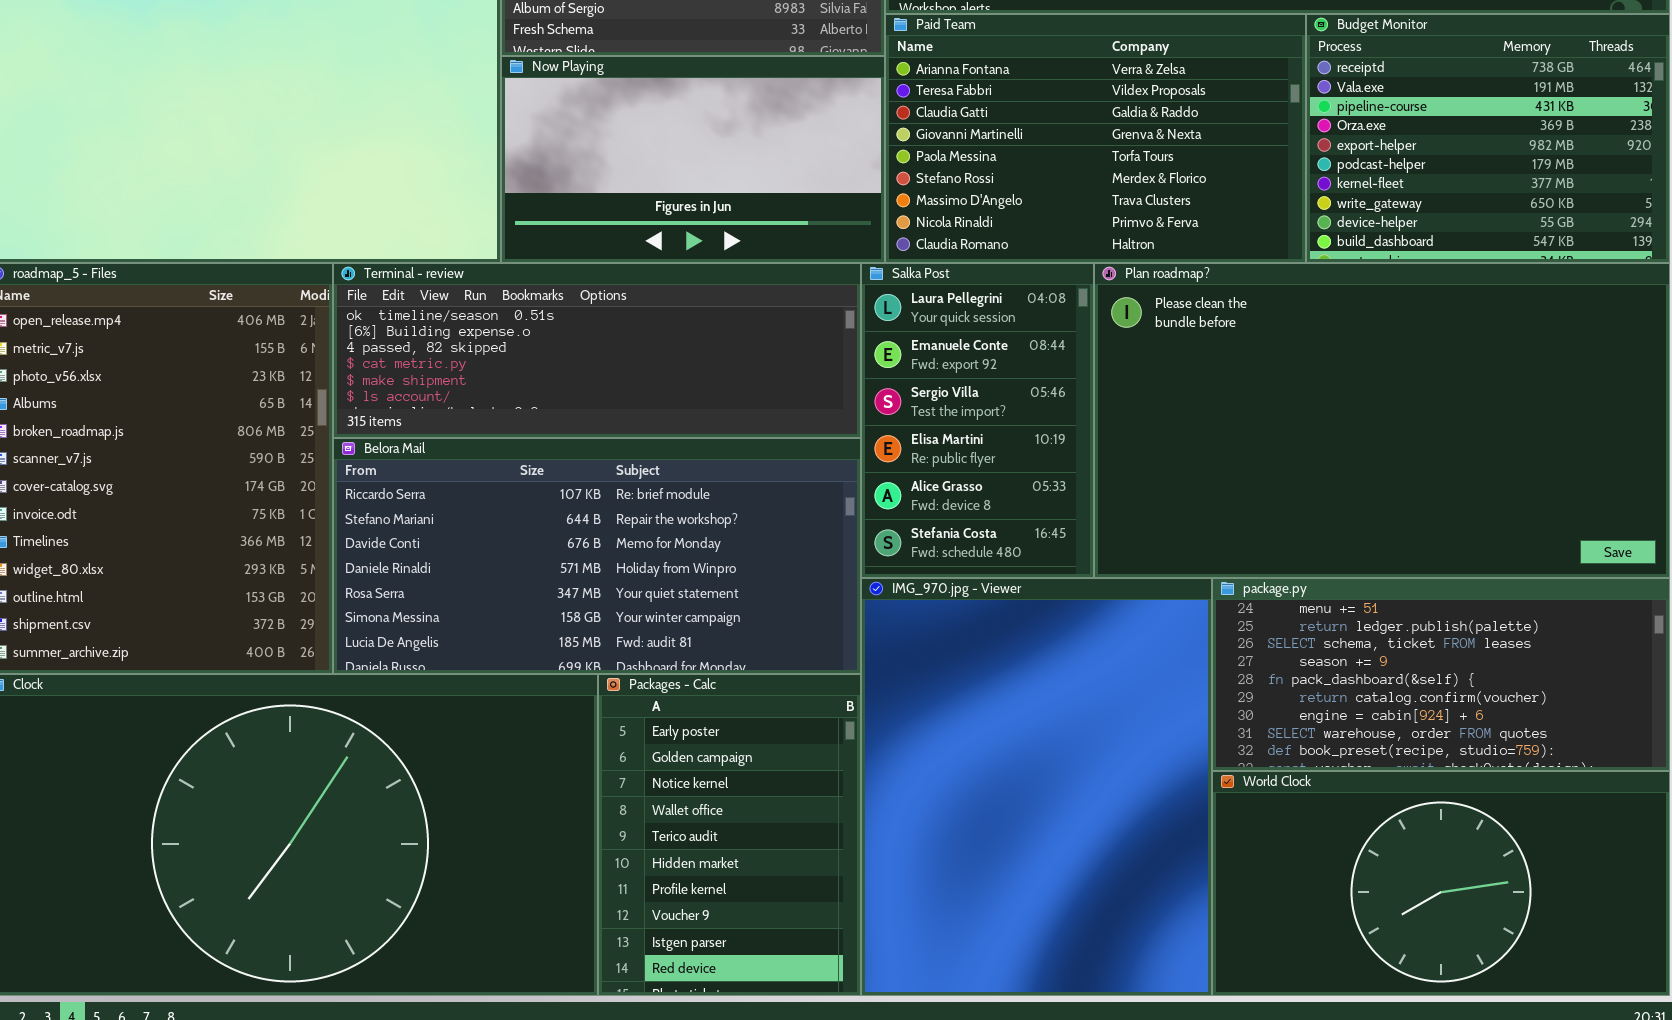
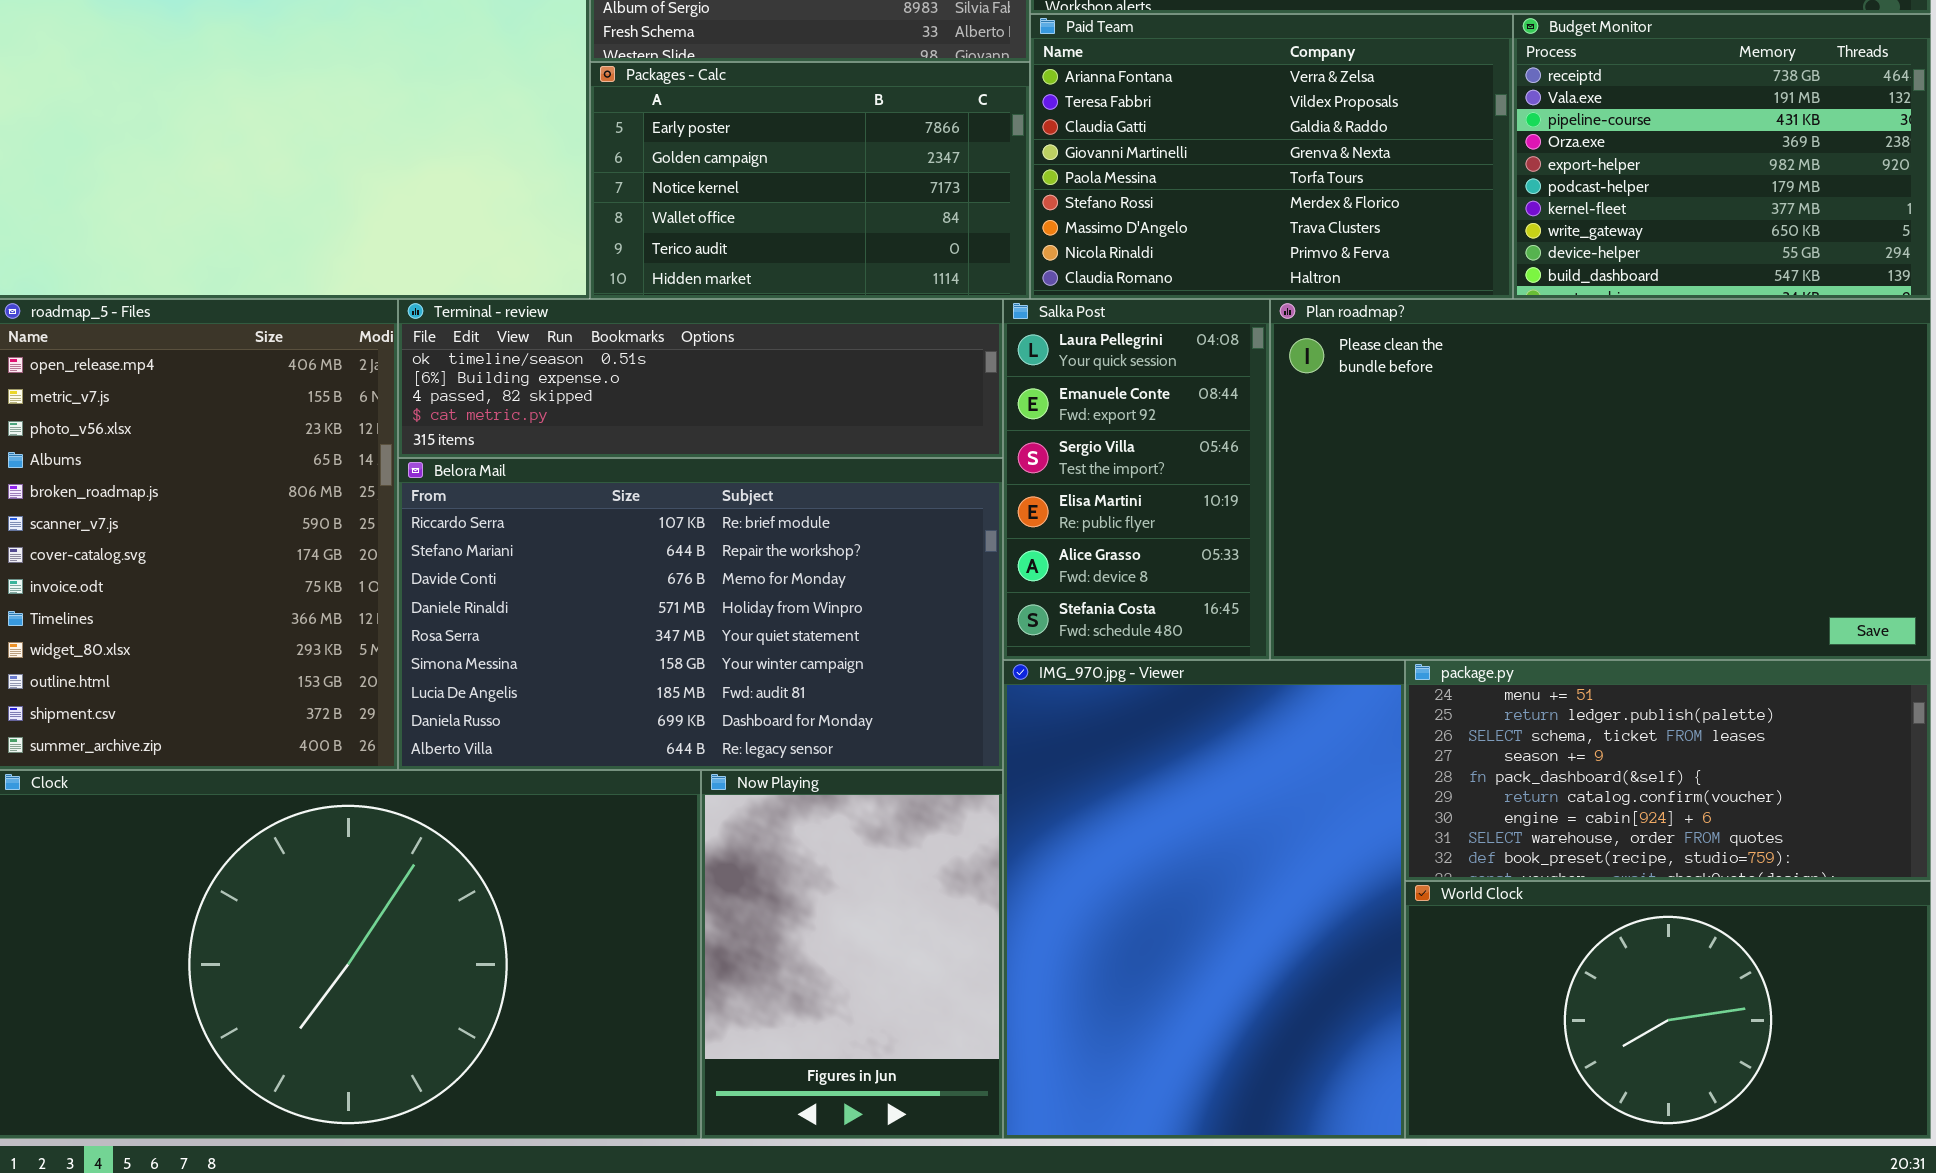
Now Playing: [501,56,885,263] -> [701,770,1003,1139], moved, resized
Terminal - review: [333,263,861,438] -> [398,299,1003,458], resized
Belora Mail: [333,438,861,674] -> [398,458,1003,770], resized
Packages - Calc: [598,674,861,996] -> [590,62,1030,299], moved, resized

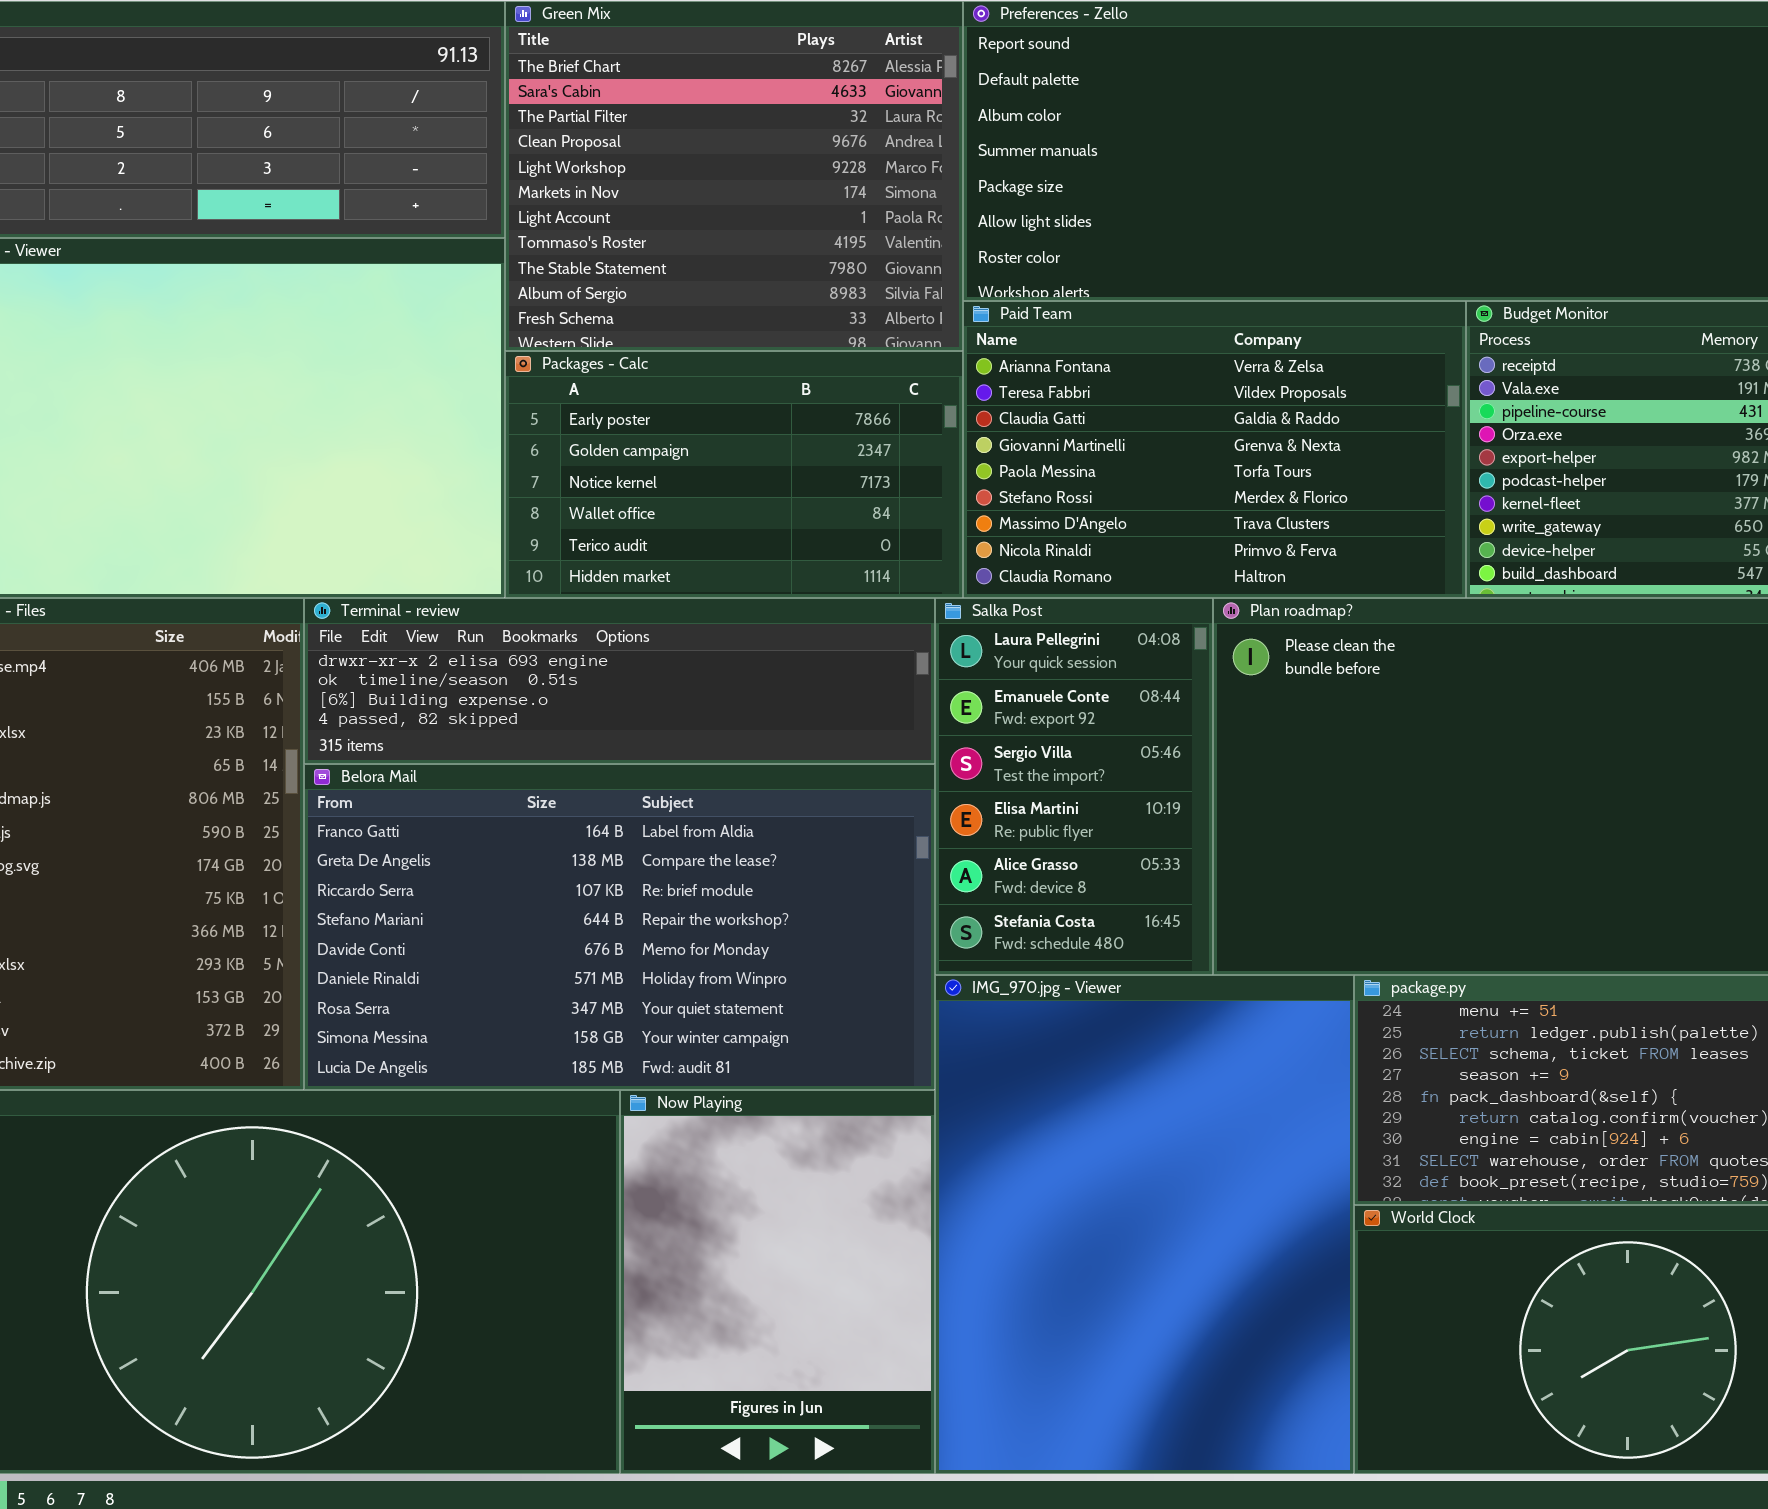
Terminal - review: [398,299,1003,458] -> [304,598,935,764], scrolled up 1 row
Belora Mail: [398,458,1003,770] -> [304,764,935,1090], scrolled up 2 rows

